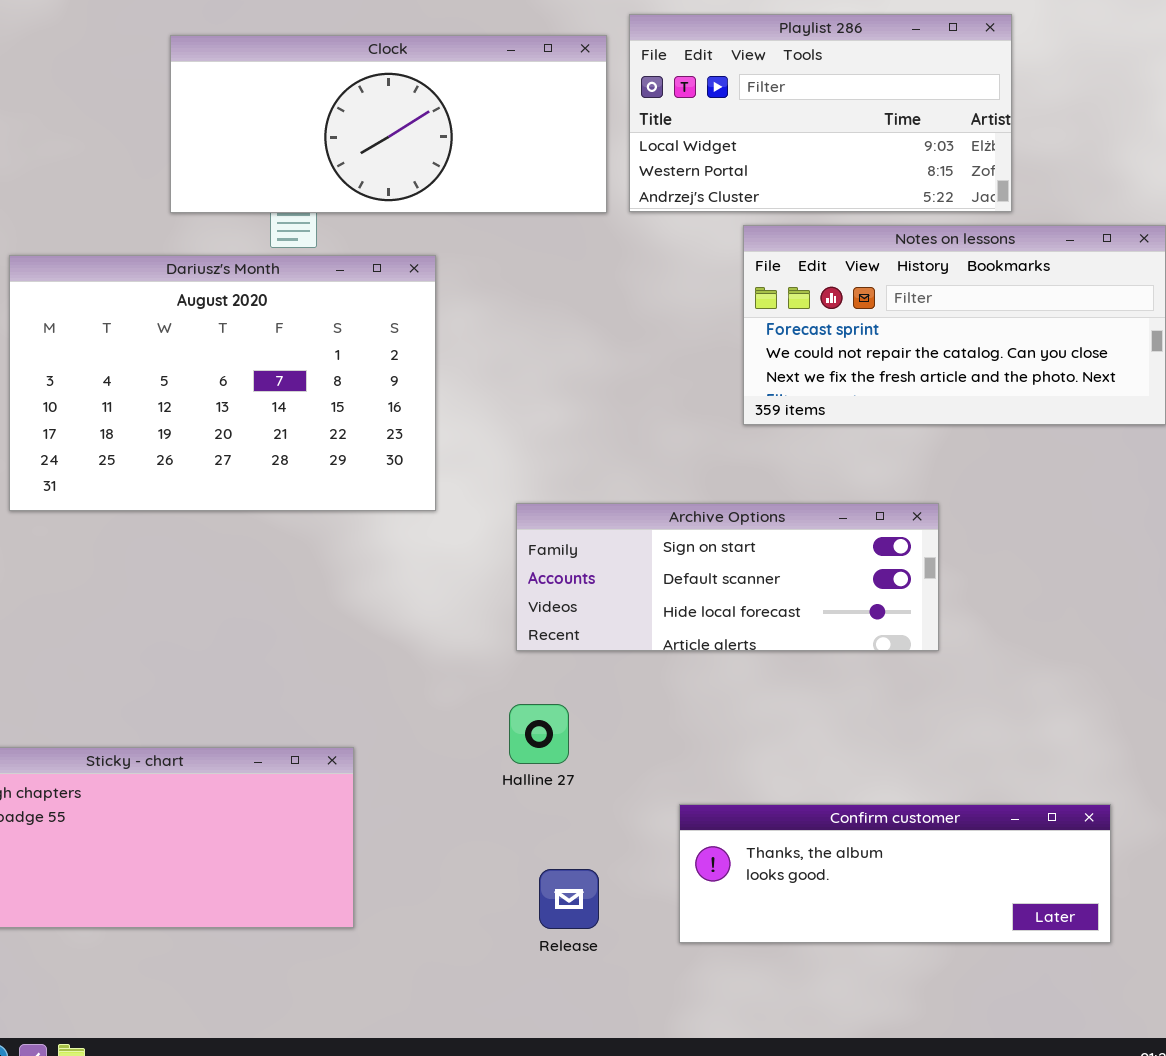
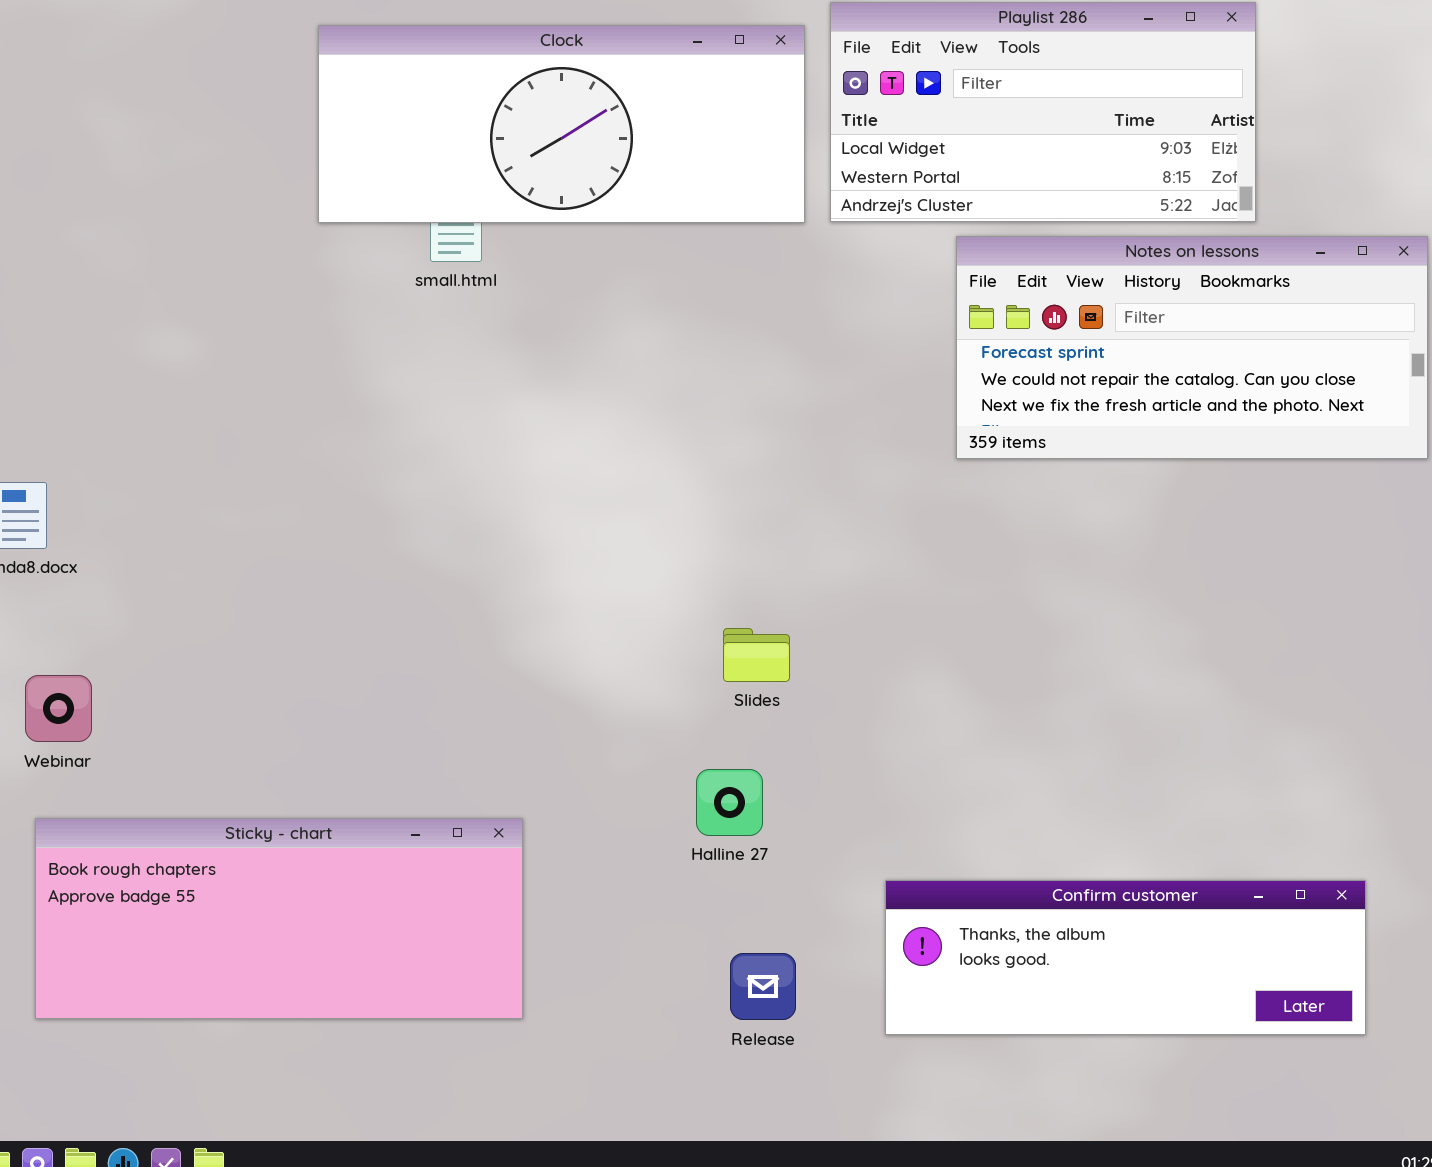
Dariusz's Month: [9,255,436,511] -> none, closed
Archive Options: [516,503,939,651] -> none, closed

